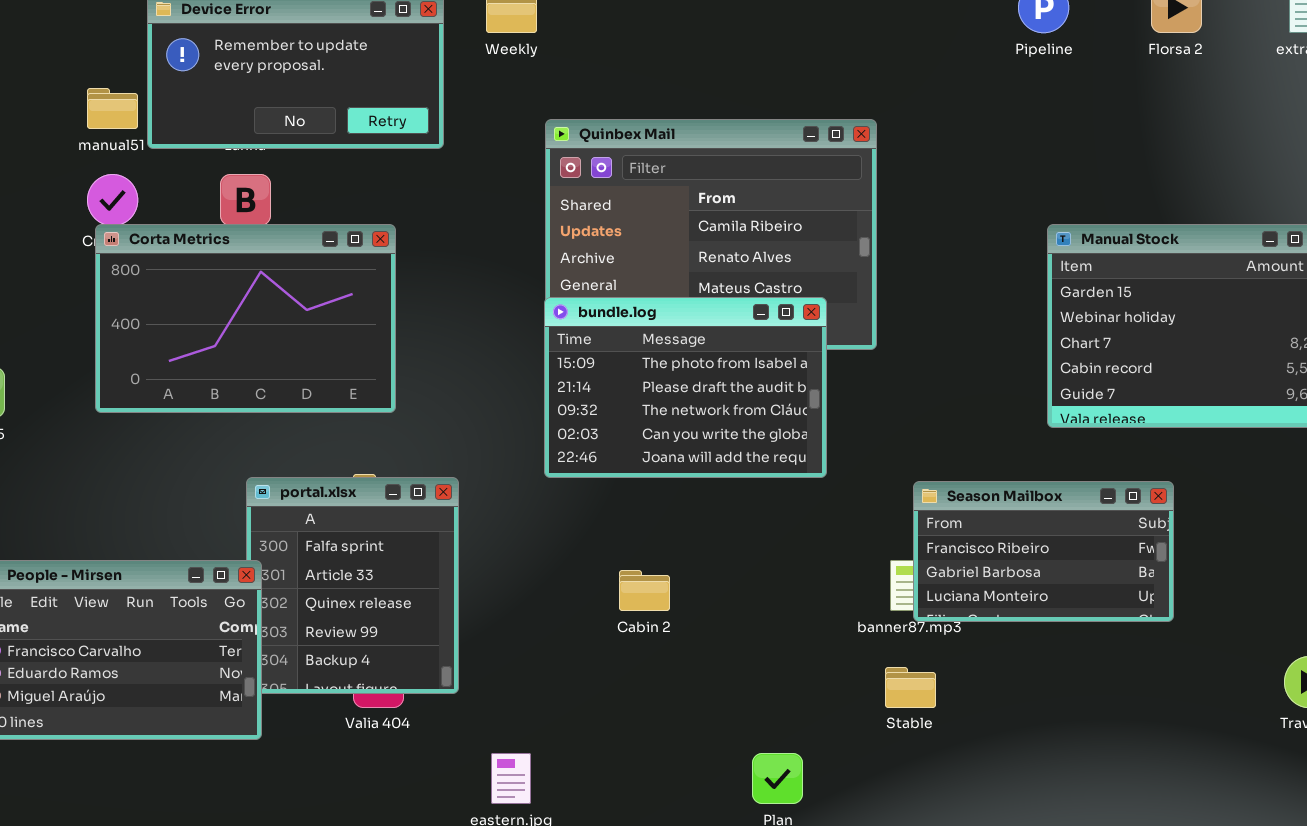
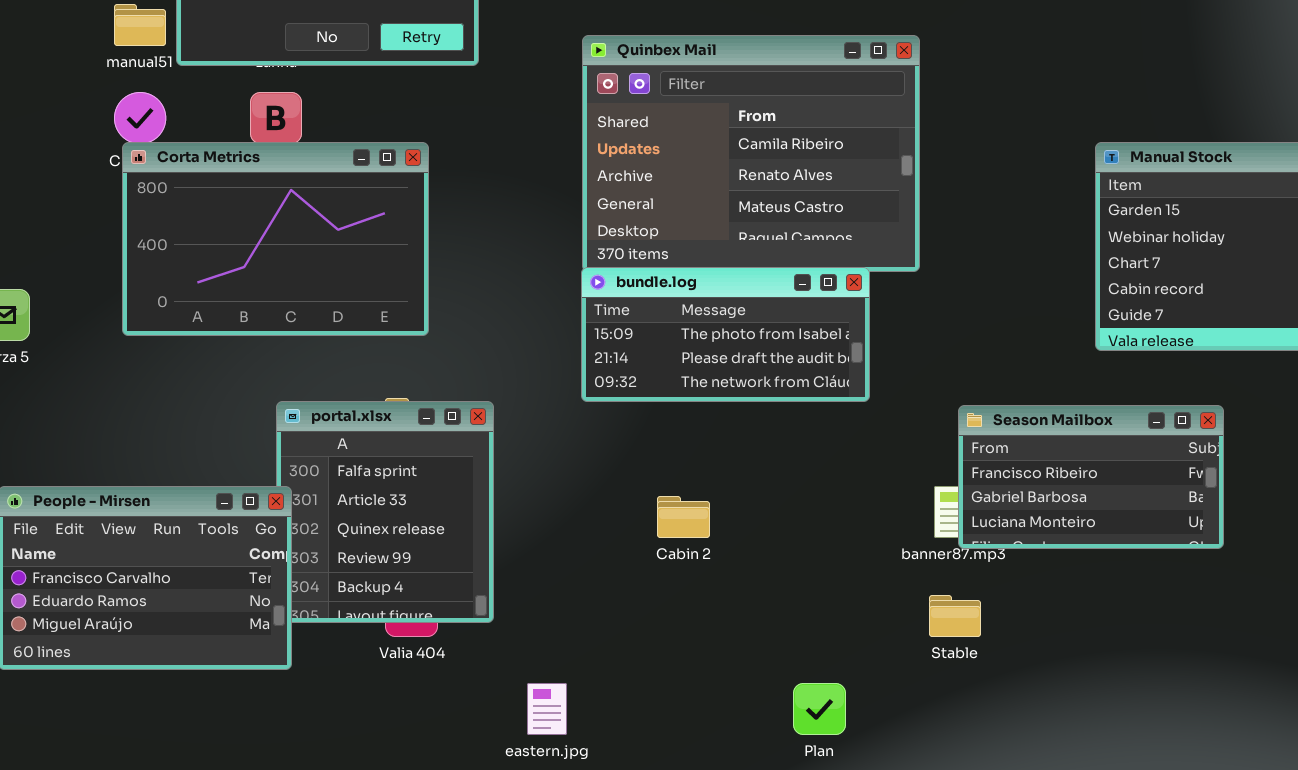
bundle.log: [544,297,827,478] -> [581,267,870,402], resized

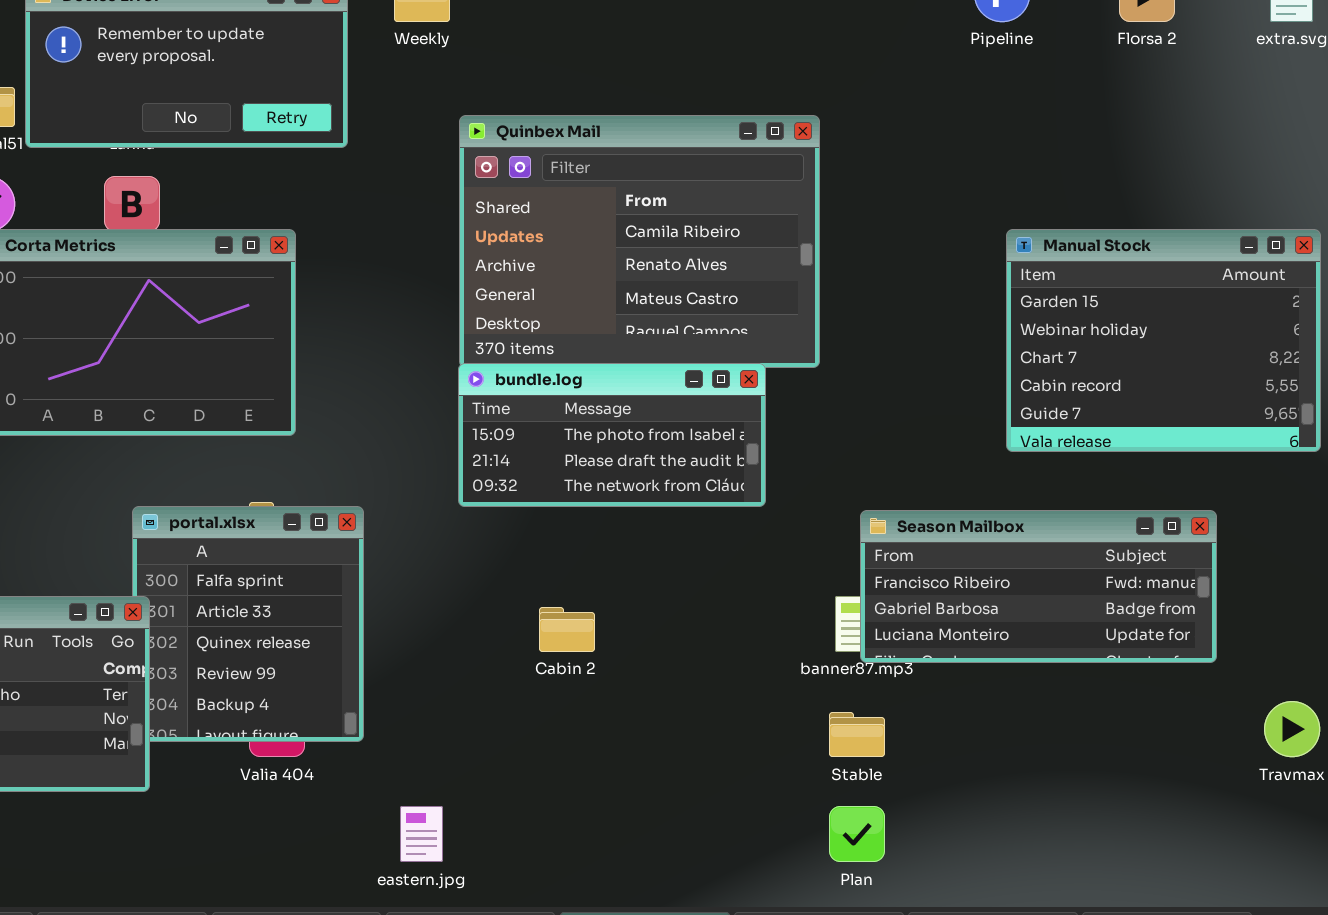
Season Mailbox: [958,405,1224,549] -> [860,510,1217,663], resized
Plan: [793,683,846,735] -> [829,806,885,862], moved

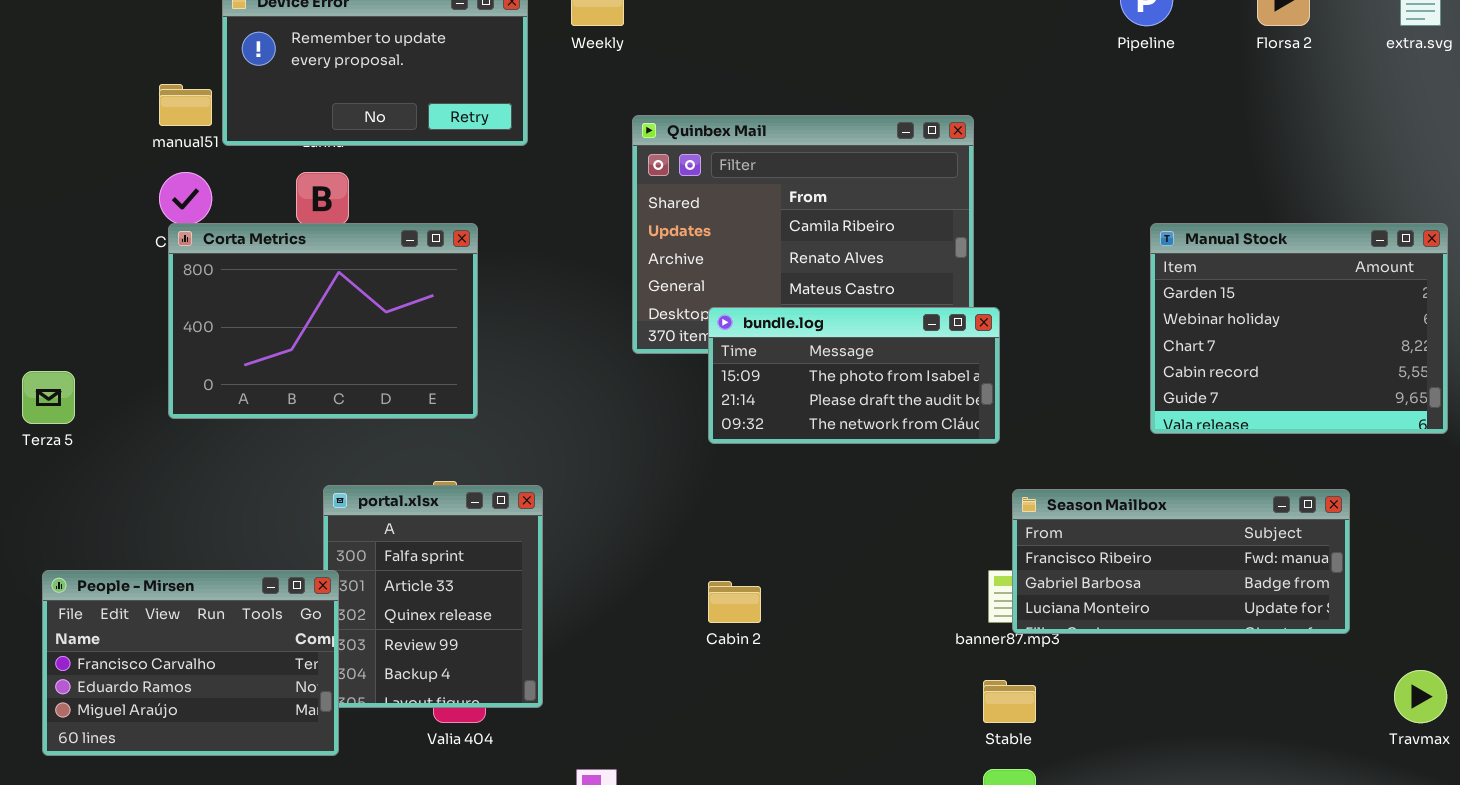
bundle.log: [458,363,766,507] -> [708,307,1000,444], moved

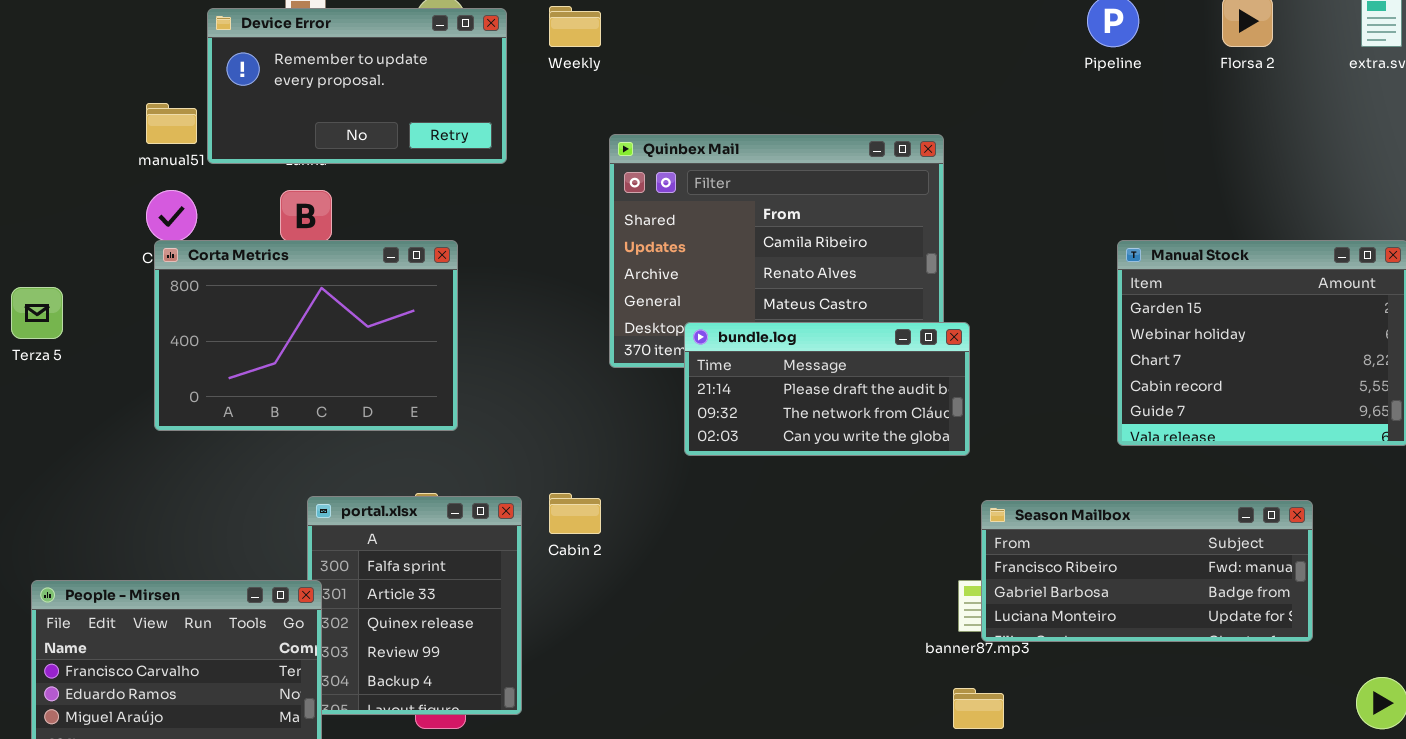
bundle.log: [708,307,1000,444] -> [684,322,970,456], scrolled down 1 row
Terza 5: [22,371,75,424] -> [11,287,63,339], moved
Cabin 2: [708,581,761,623] -> [549,493,601,534], moved

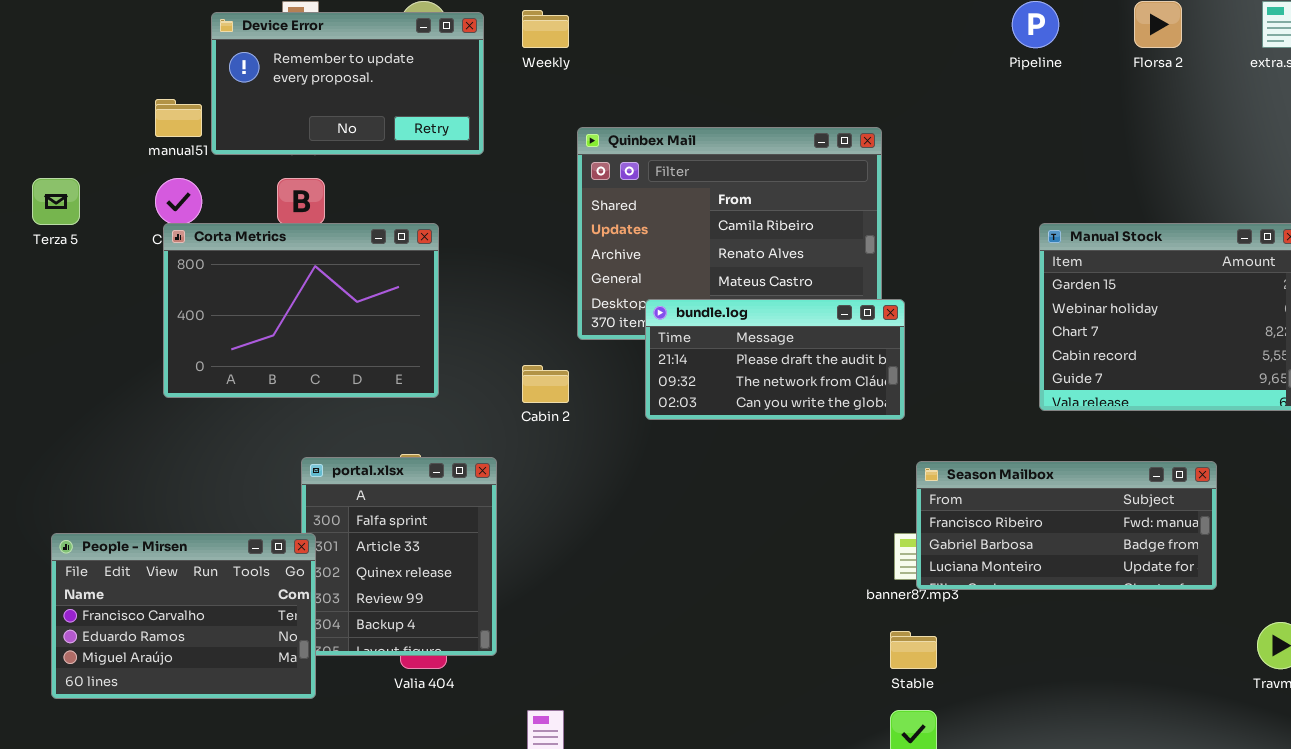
Terza 5: [11,287,63,339] -> [32,178,80,225], moved
Cabin 2: [549,493,601,534] -> [522,365,569,403], moved

